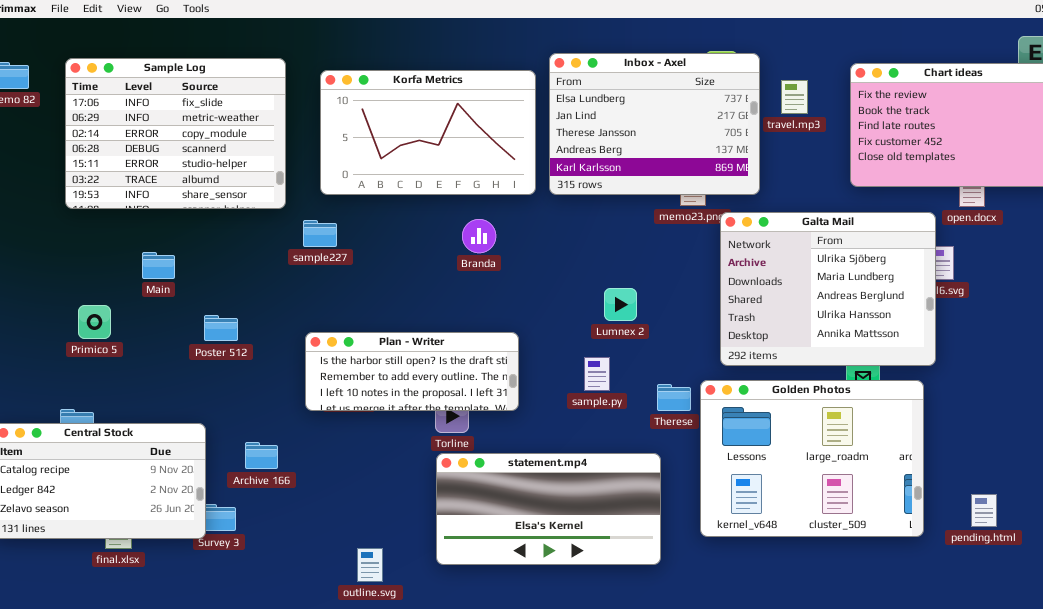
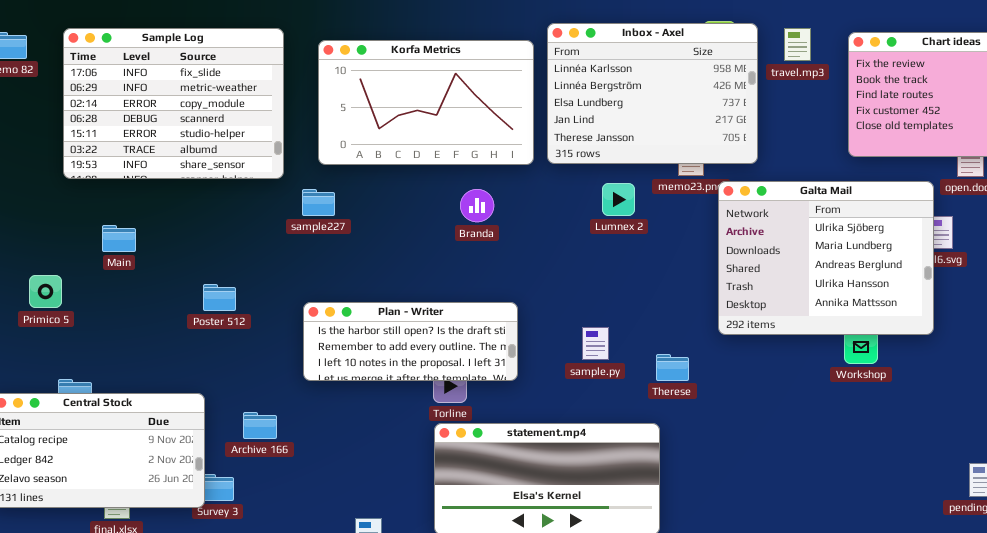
Inbox - Axel: [549,53,760,195] -> [547,23,758,164], scrolled up 2 rows
travel.mp3: [781,80,808,114] -> [784,28,811,61], moved
Main: [142,252,175,279] -> [102,225,136,252], moved
Lumnex 2: [604,288,637,321] -> [602,183,635,216], moved
Primico 5: [78,305,111,339] -> [29,275,62,308], moved
Golden Photos: [700,380,924,537] -> none, closed

